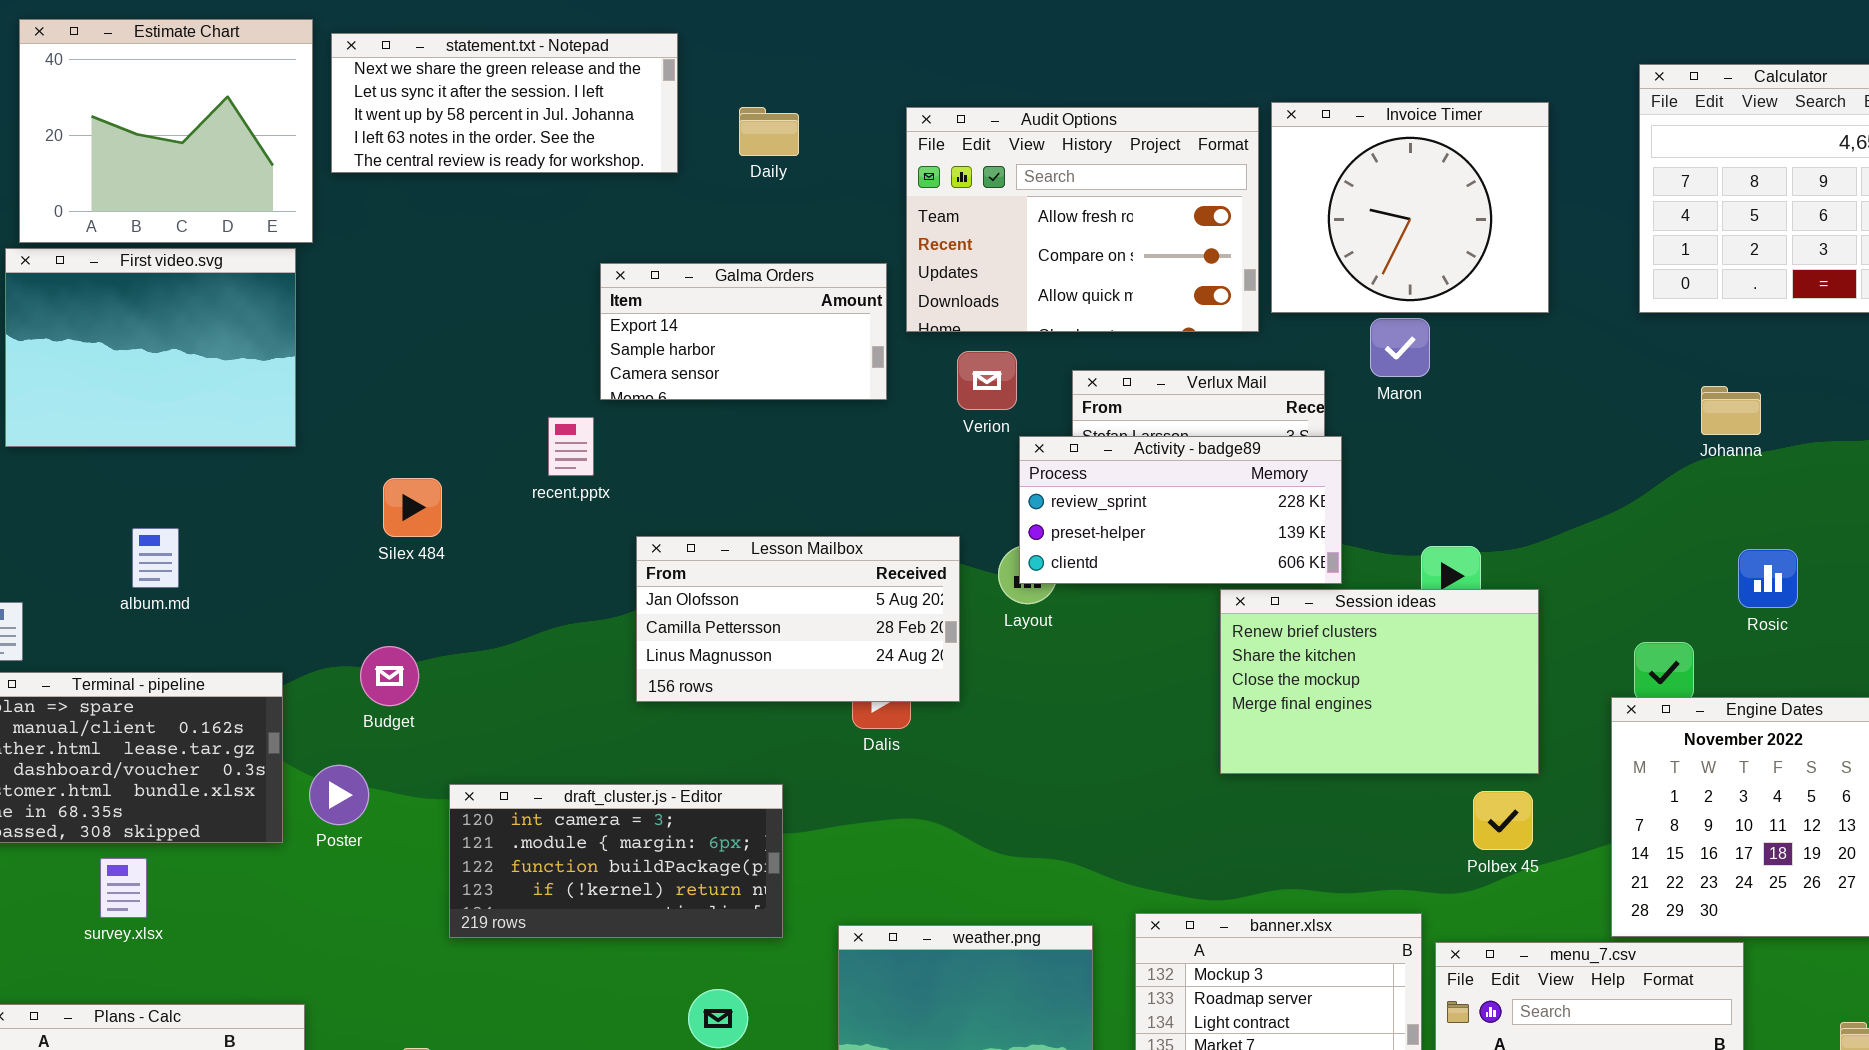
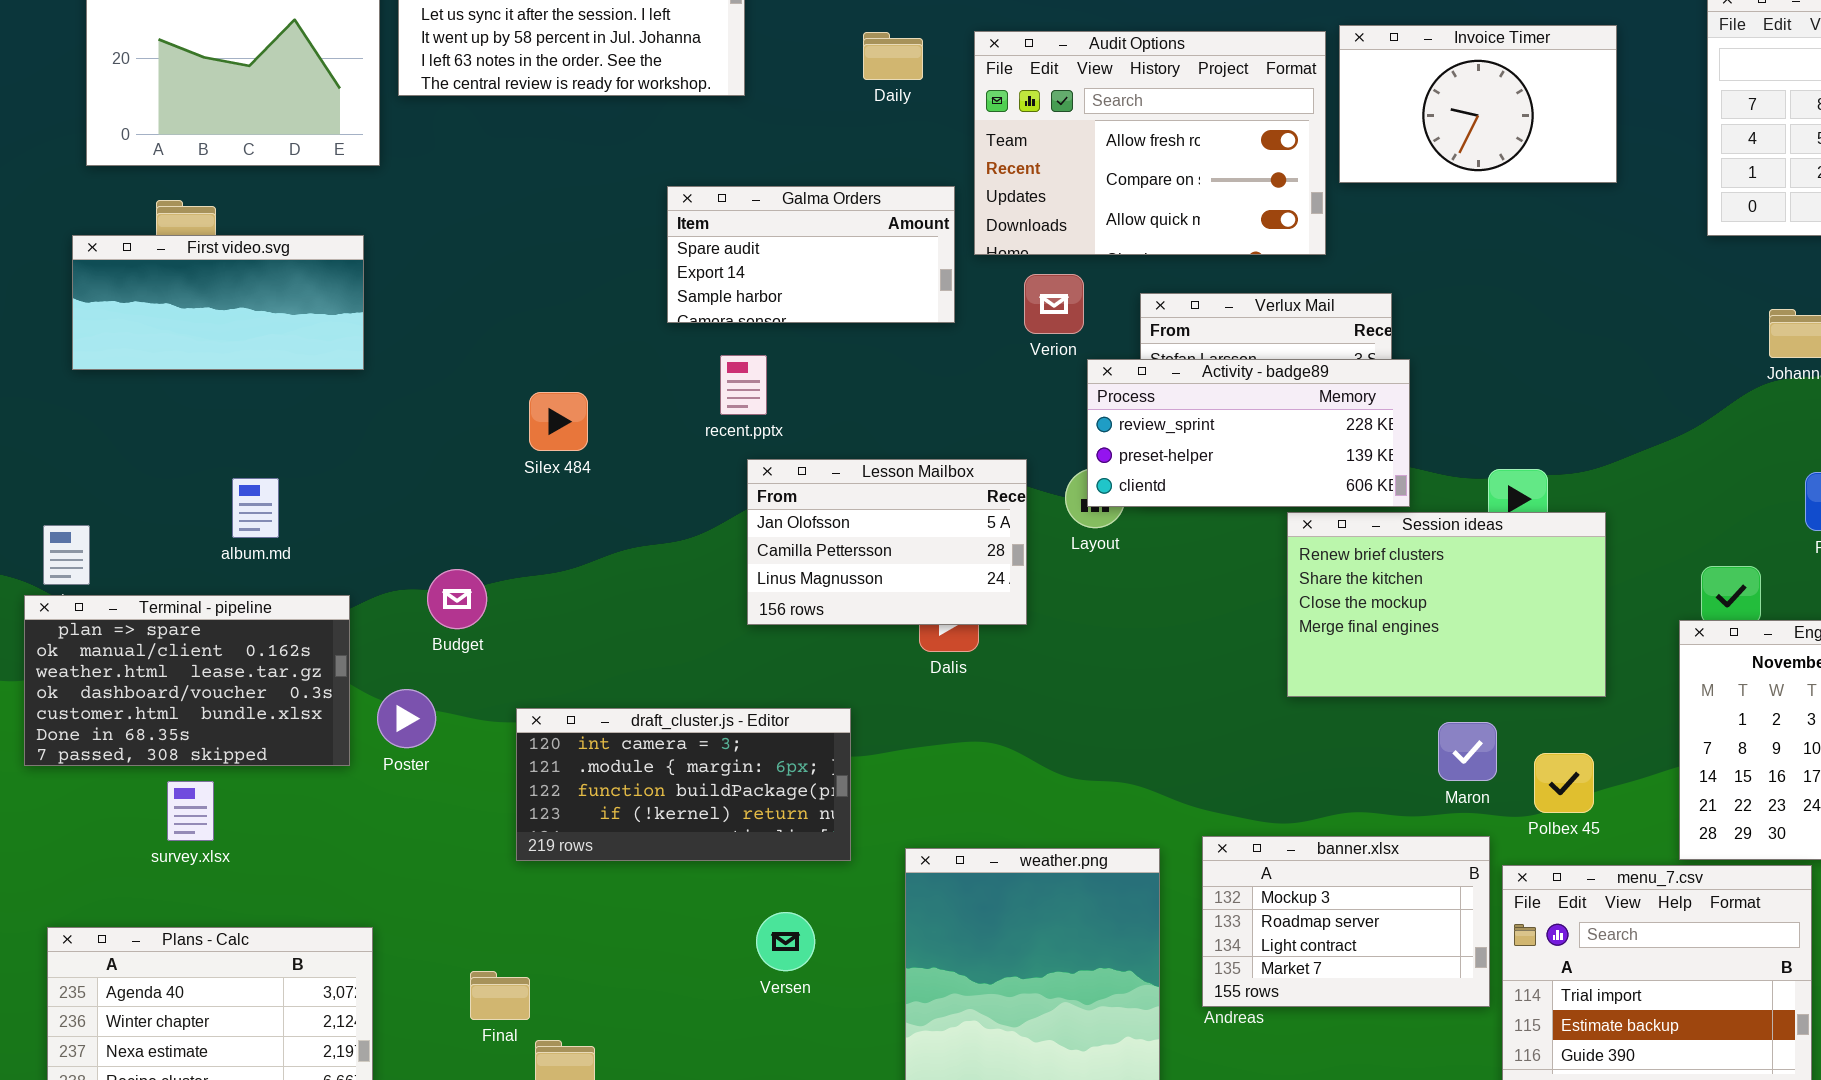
Invoice Timer: [1271,102,1549,313] -> [1339,25,1617,183], resized
Daily: [739,107,799,156] -> [863,32,923,80], moved
First video.svg: [5,248,296,447] -> [72,235,364,370], resized
Galma Orders: [600,263,887,400] -> [667,186,955,323], scrolled up 1 row
Maron: [1370,318,1430,377] -> [1438,722,1497,781], moved
recent.pptx: [548,417,594,476] -> [720,355,767,415], moved
Silex 484: [383,478,442,537] -> [529,392,588,451], moved
album.md: [132,528,179,588] -> [232,478,279,538], moved
Lesson Mailbox: [636,536,960,702] -> [747,459,1027,625], resized
Polbex 45: [1473,791,1533,850] -> [1534,753,1594,813], moved

